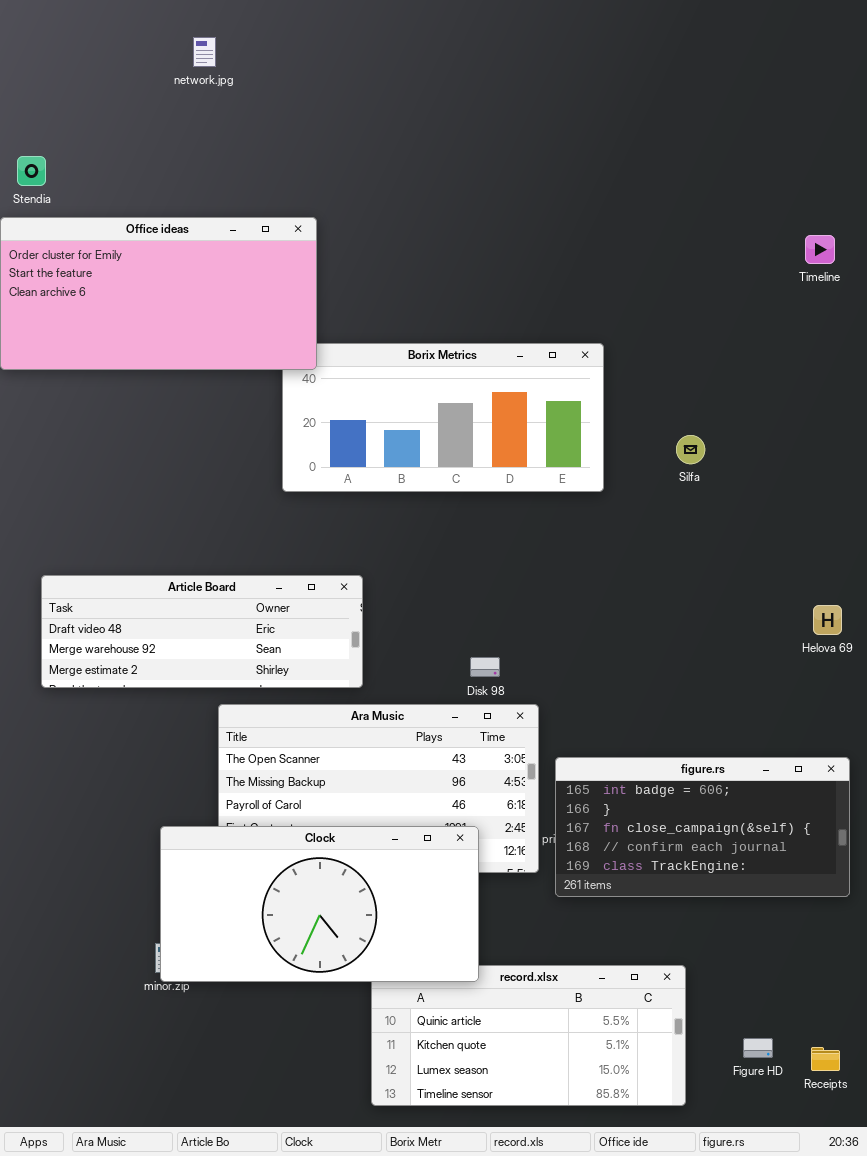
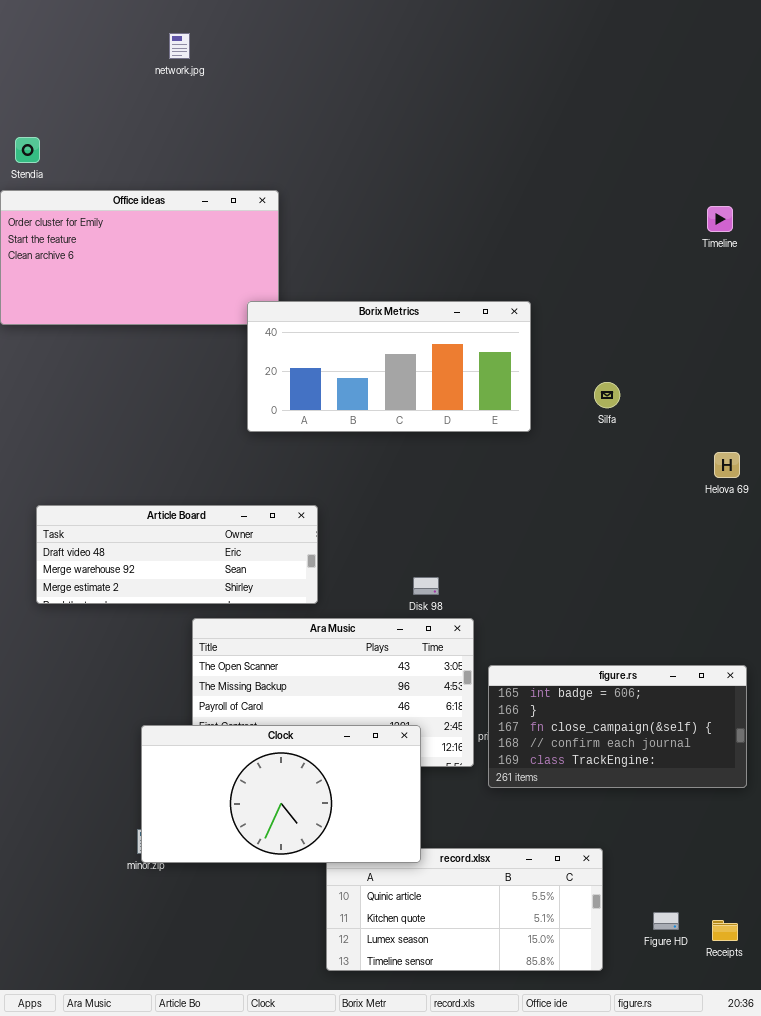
Borix Metrics: [282,343,604,492] -> [247,301,531,432], raised
Helova 69: [813,605,842,635] -> [714,452,740,478], moved

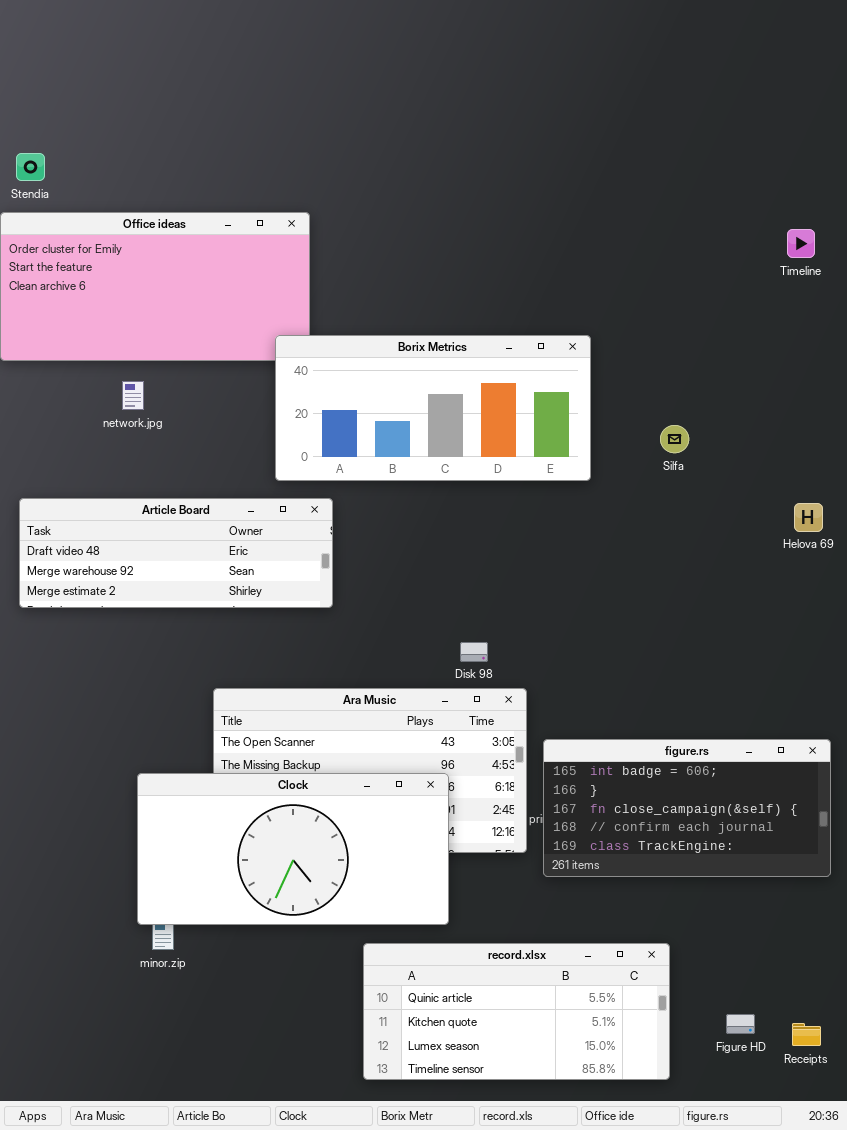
network.jpg: [169,33,190,59] -> [122,381,144,410], moved
Article Board: [36,505,318,604] -> [19,498,333,608], moved
Clock: [141,725,421,863] -> [137,773,449,925], moved

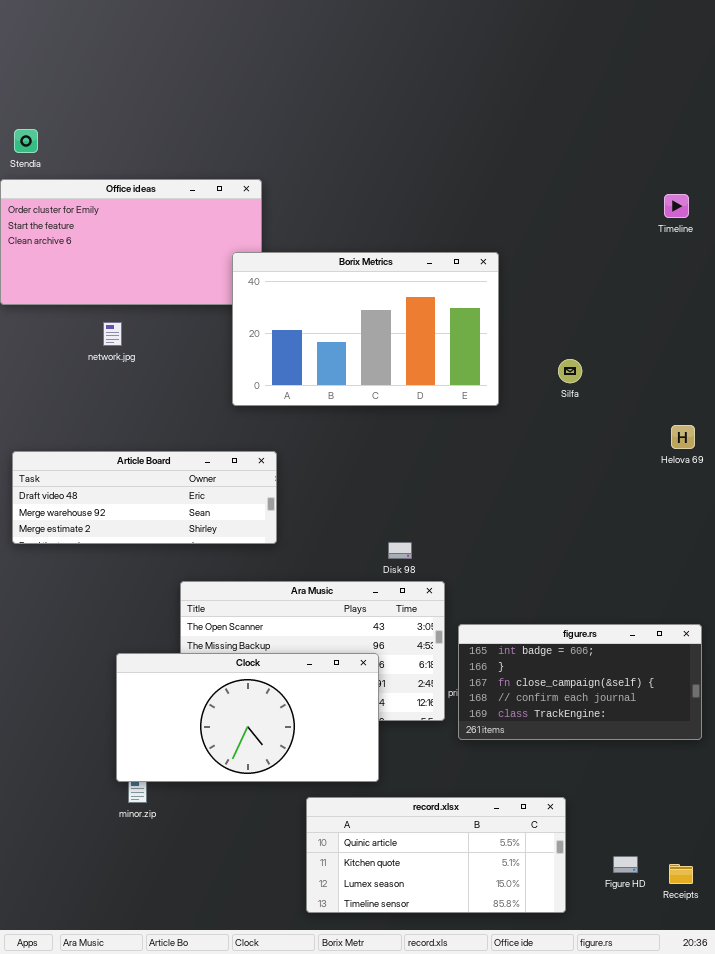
Borix Metrics: [275,335,591,481] -> [232,252,499,406], resized
Article Board: [19,498,333,608] -> [12,451,277,544], moved

